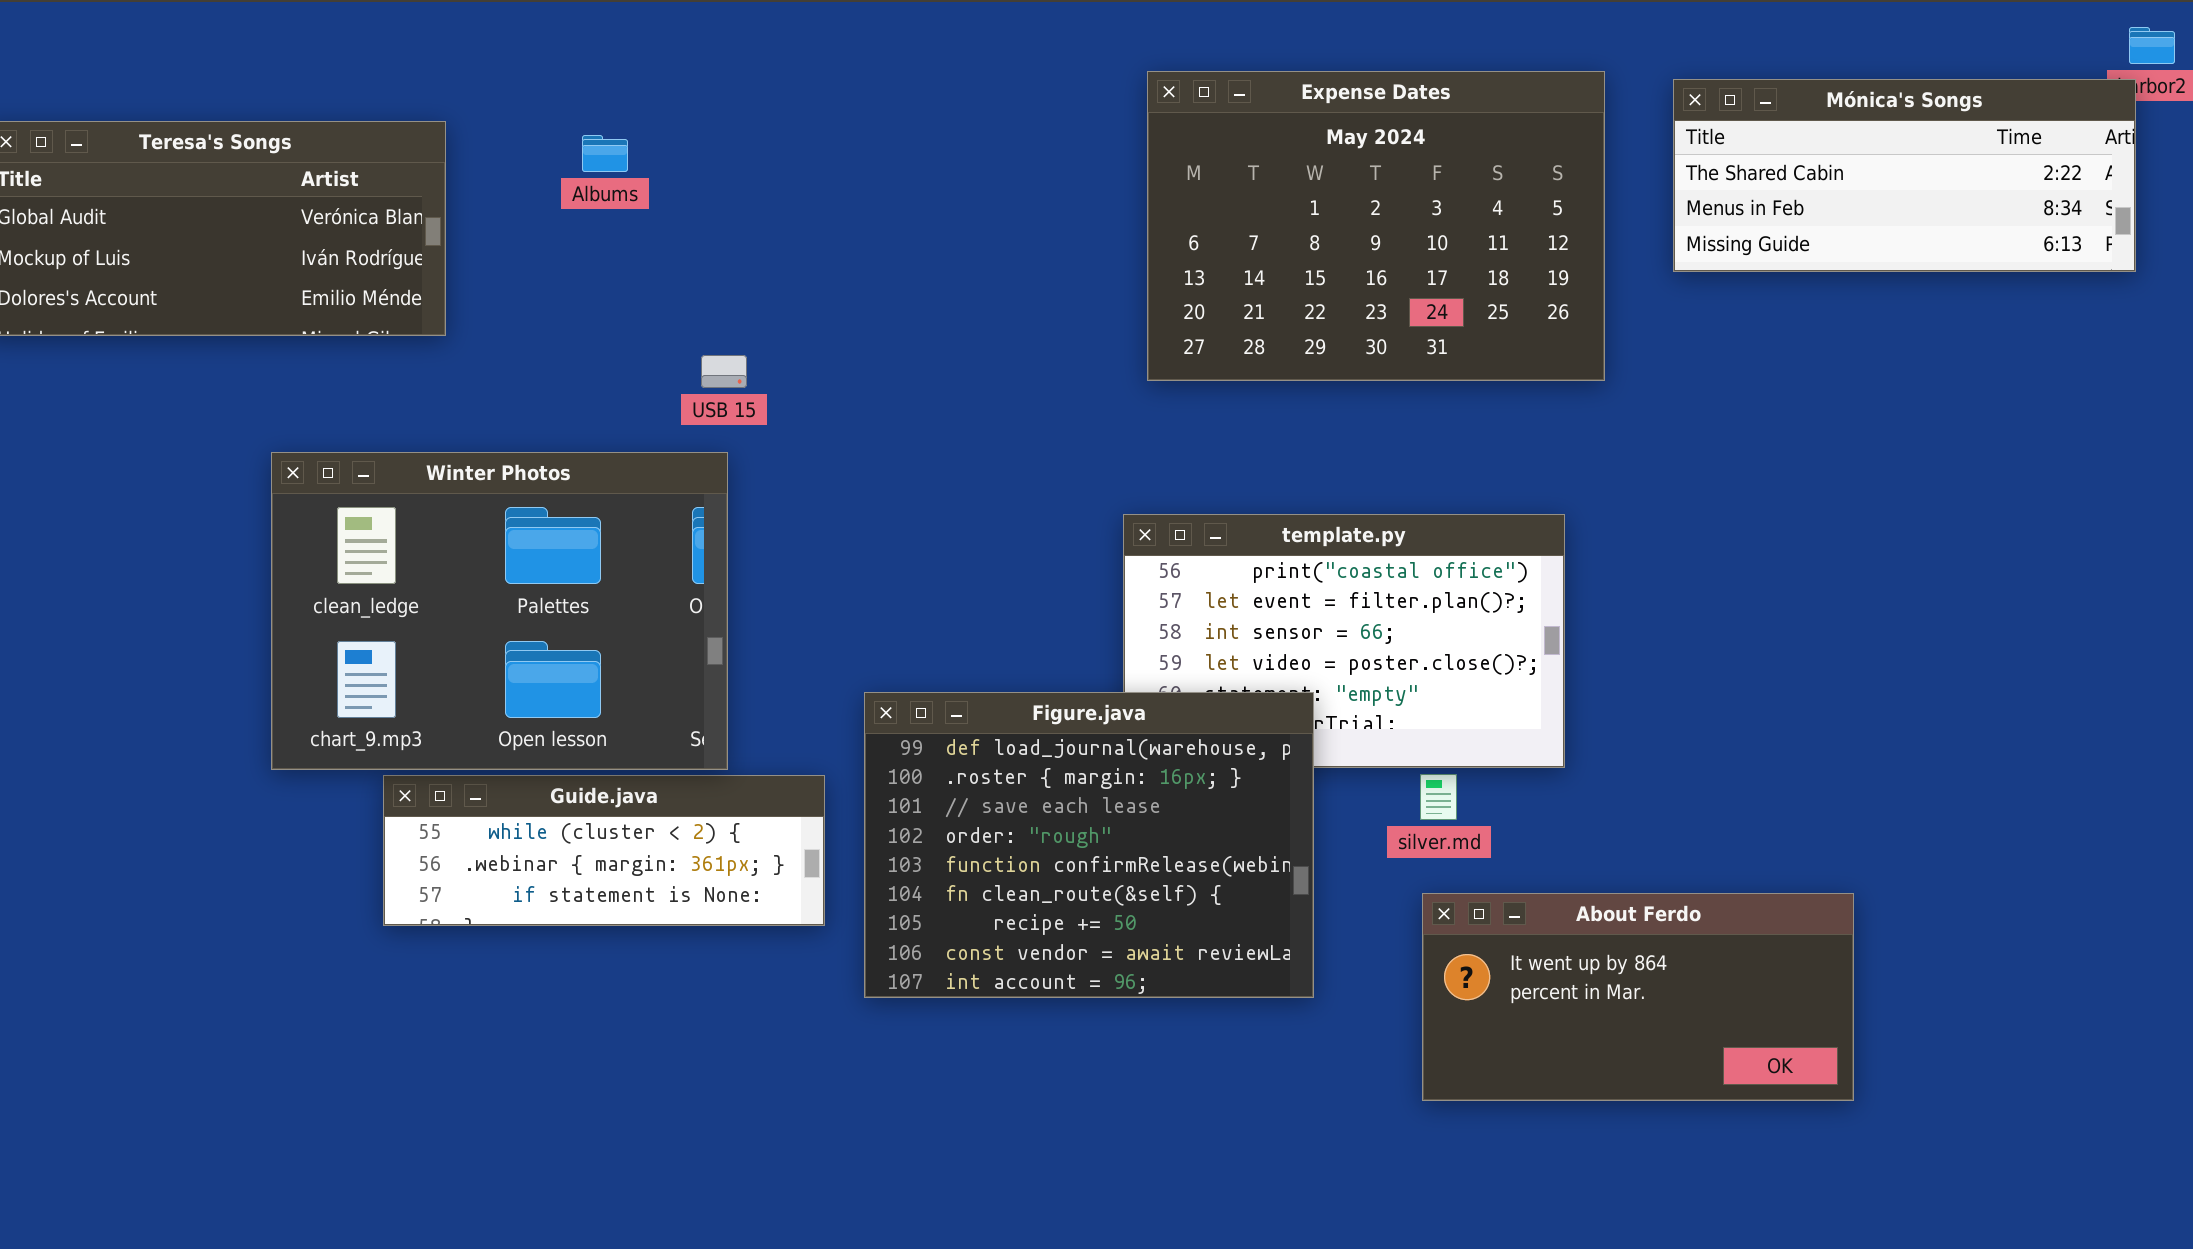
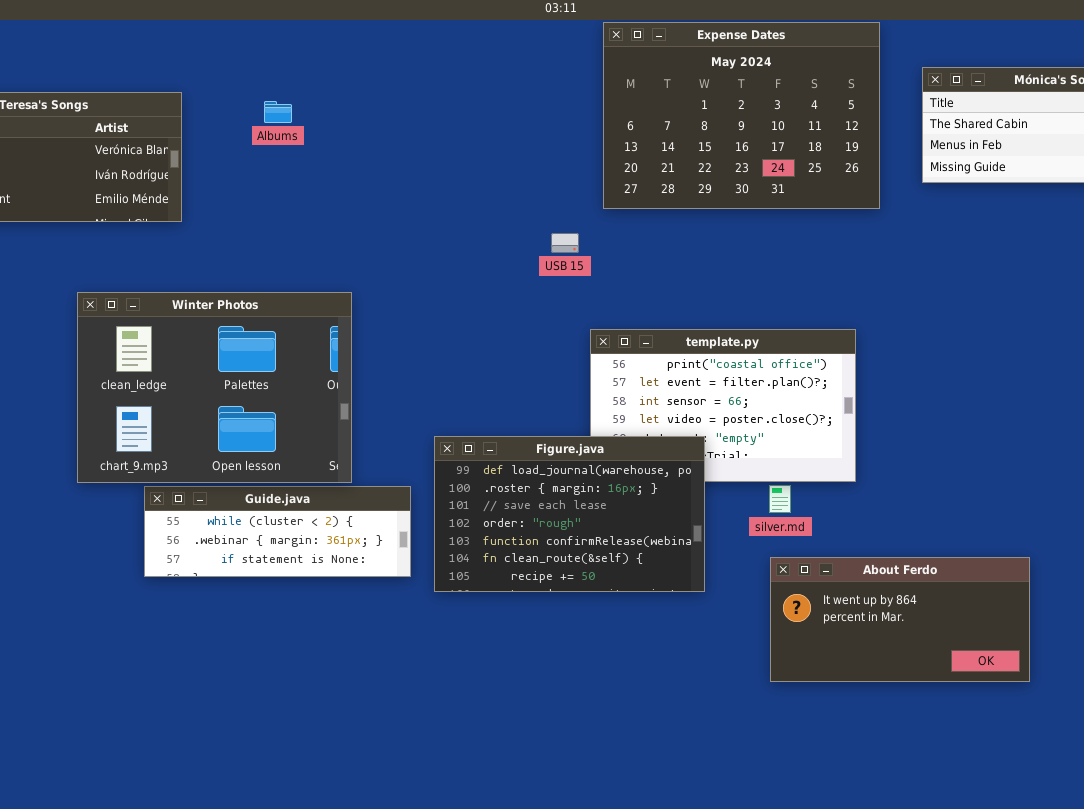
Expense Dates: [1147,71,1605,381] -> [603,22,880,209], moved
USB 15: [701,355,747,388] -> [551,233,579,253], moved
Figure.java: [864,692,1314,998] -> [434,436,705,592], resized

